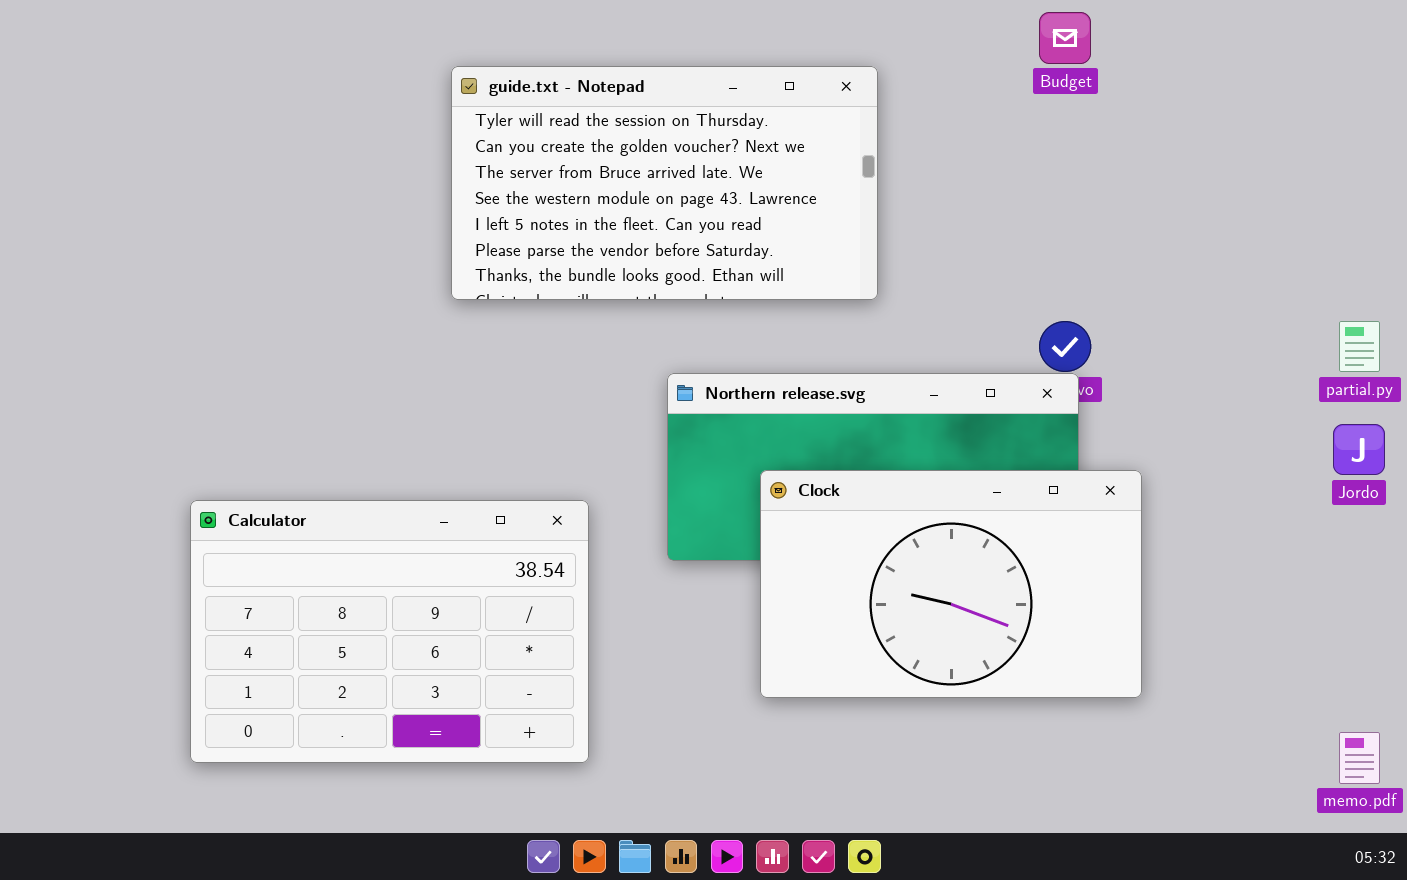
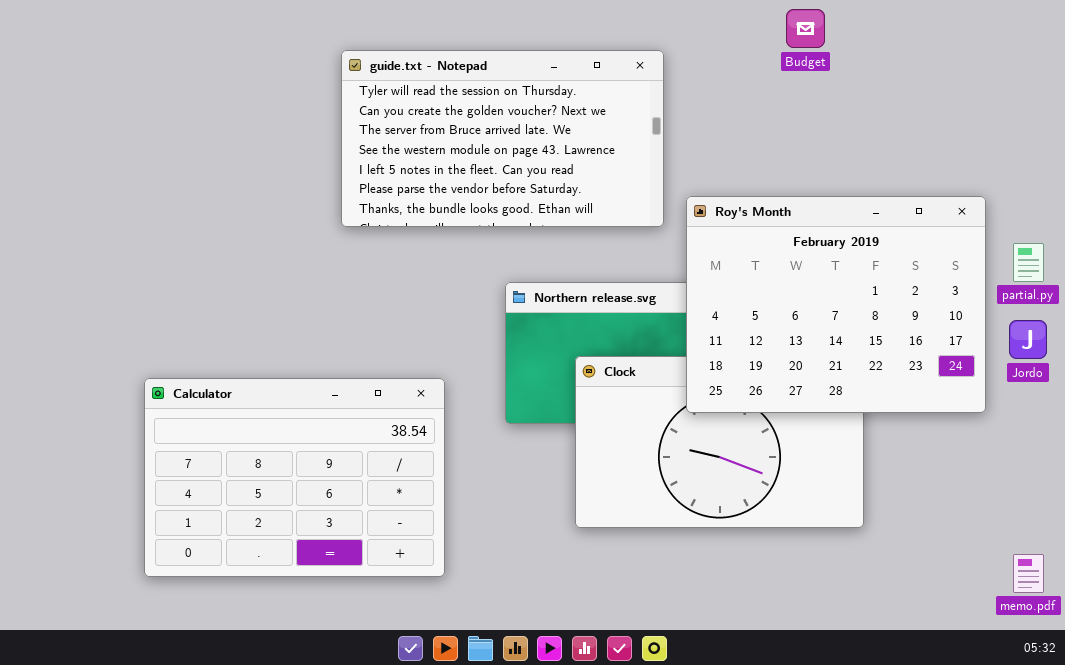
Roy's Month: none -> [686,196,986,413], opened

